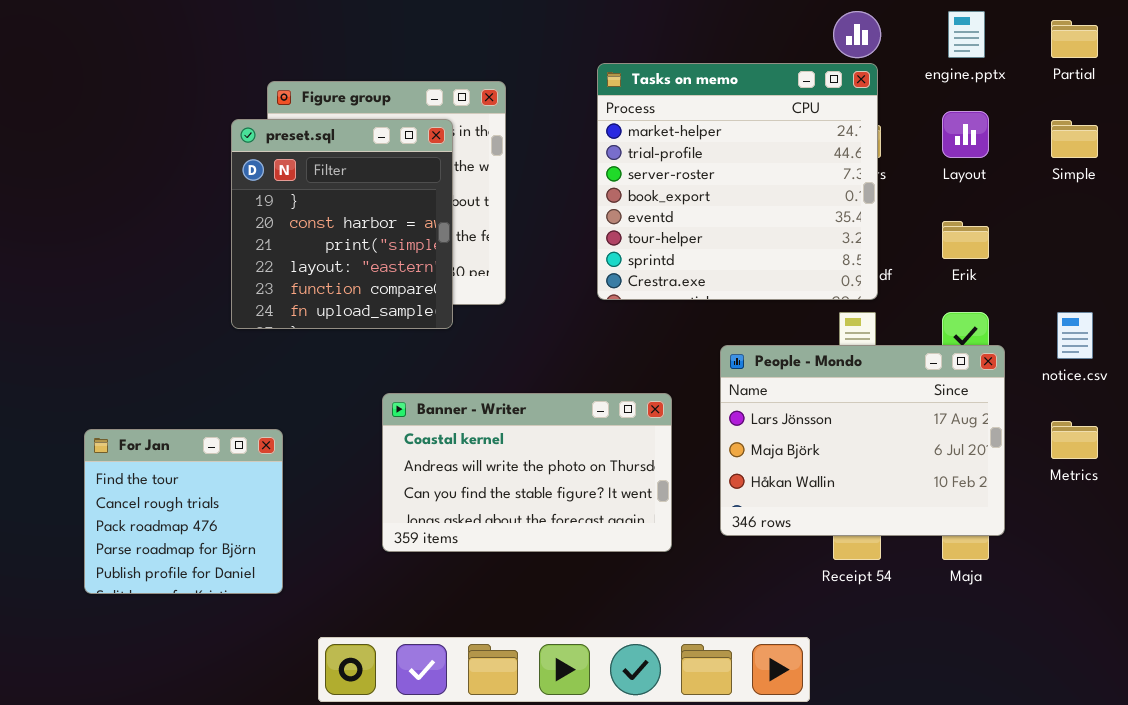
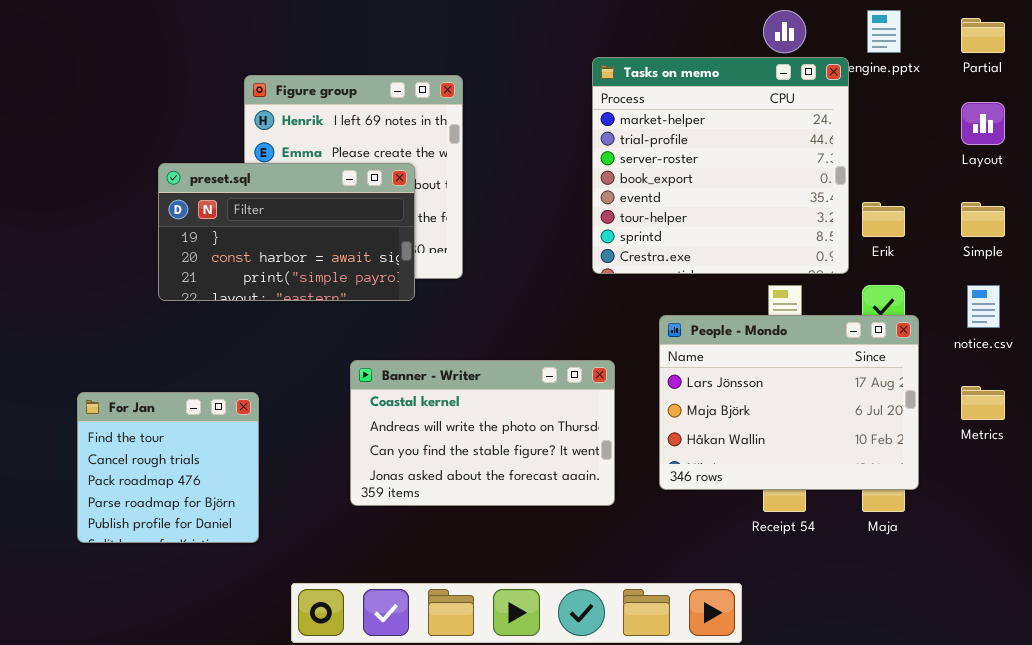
Tasks on memo: [597,63,878,300] -> [592,57,849,274], moved
Layout: [942,111,989,158] -> [961,102,1005,145], moved
preset.sql: [231,119,453,329] -> [158,163,415,301], resized
Simple: [1051,120,1098,158] -> [961,202,1005,237], moved

